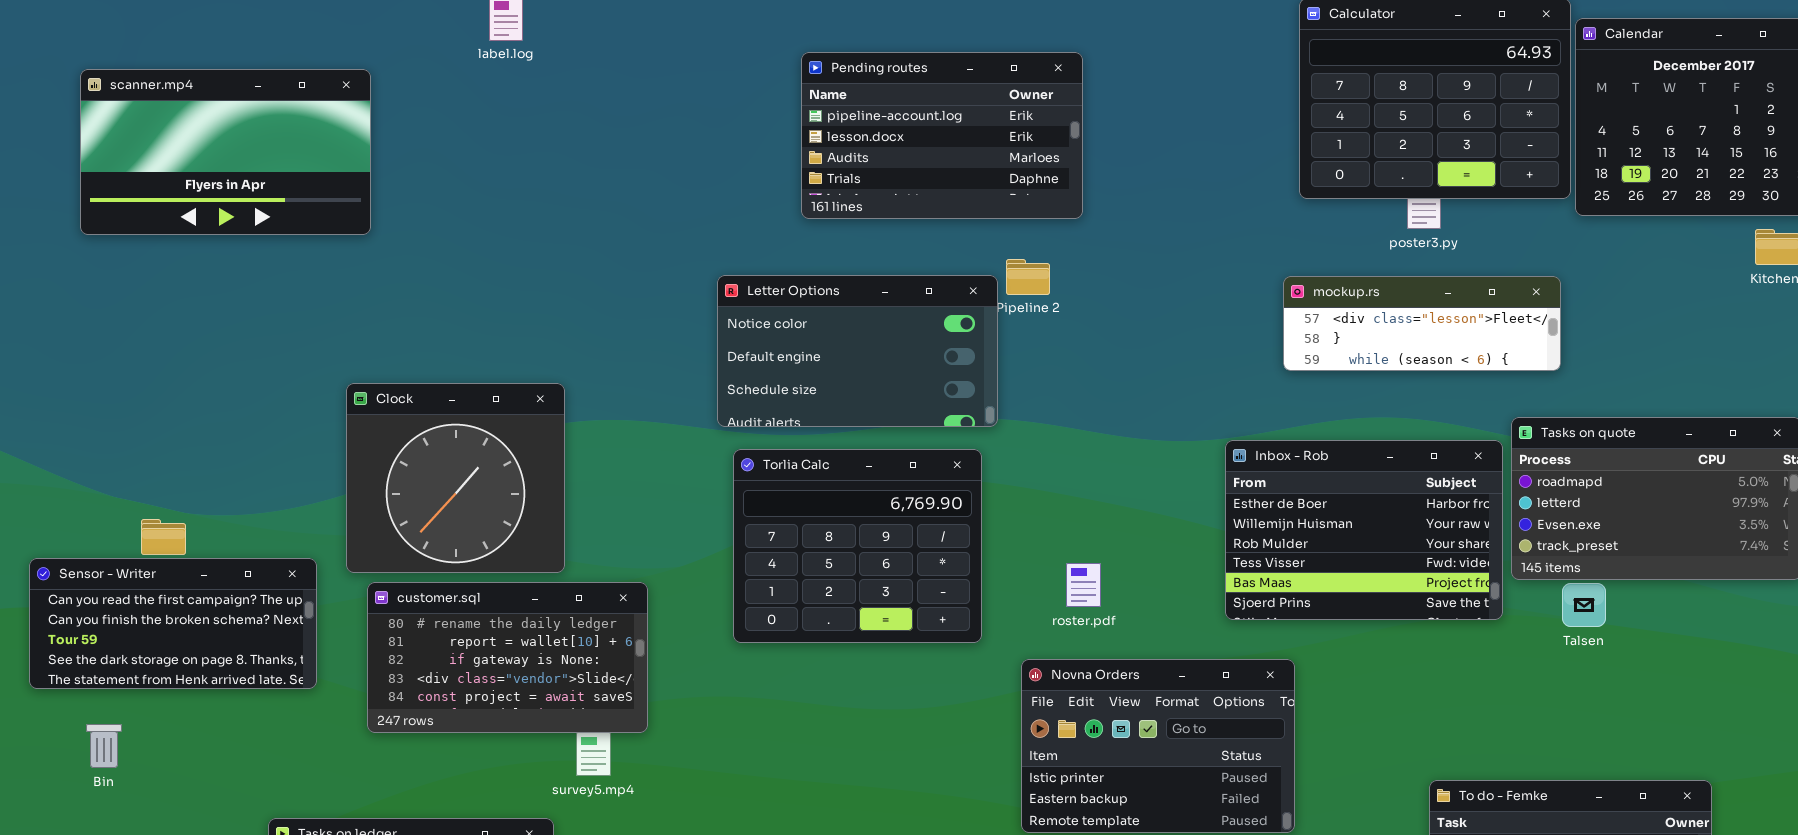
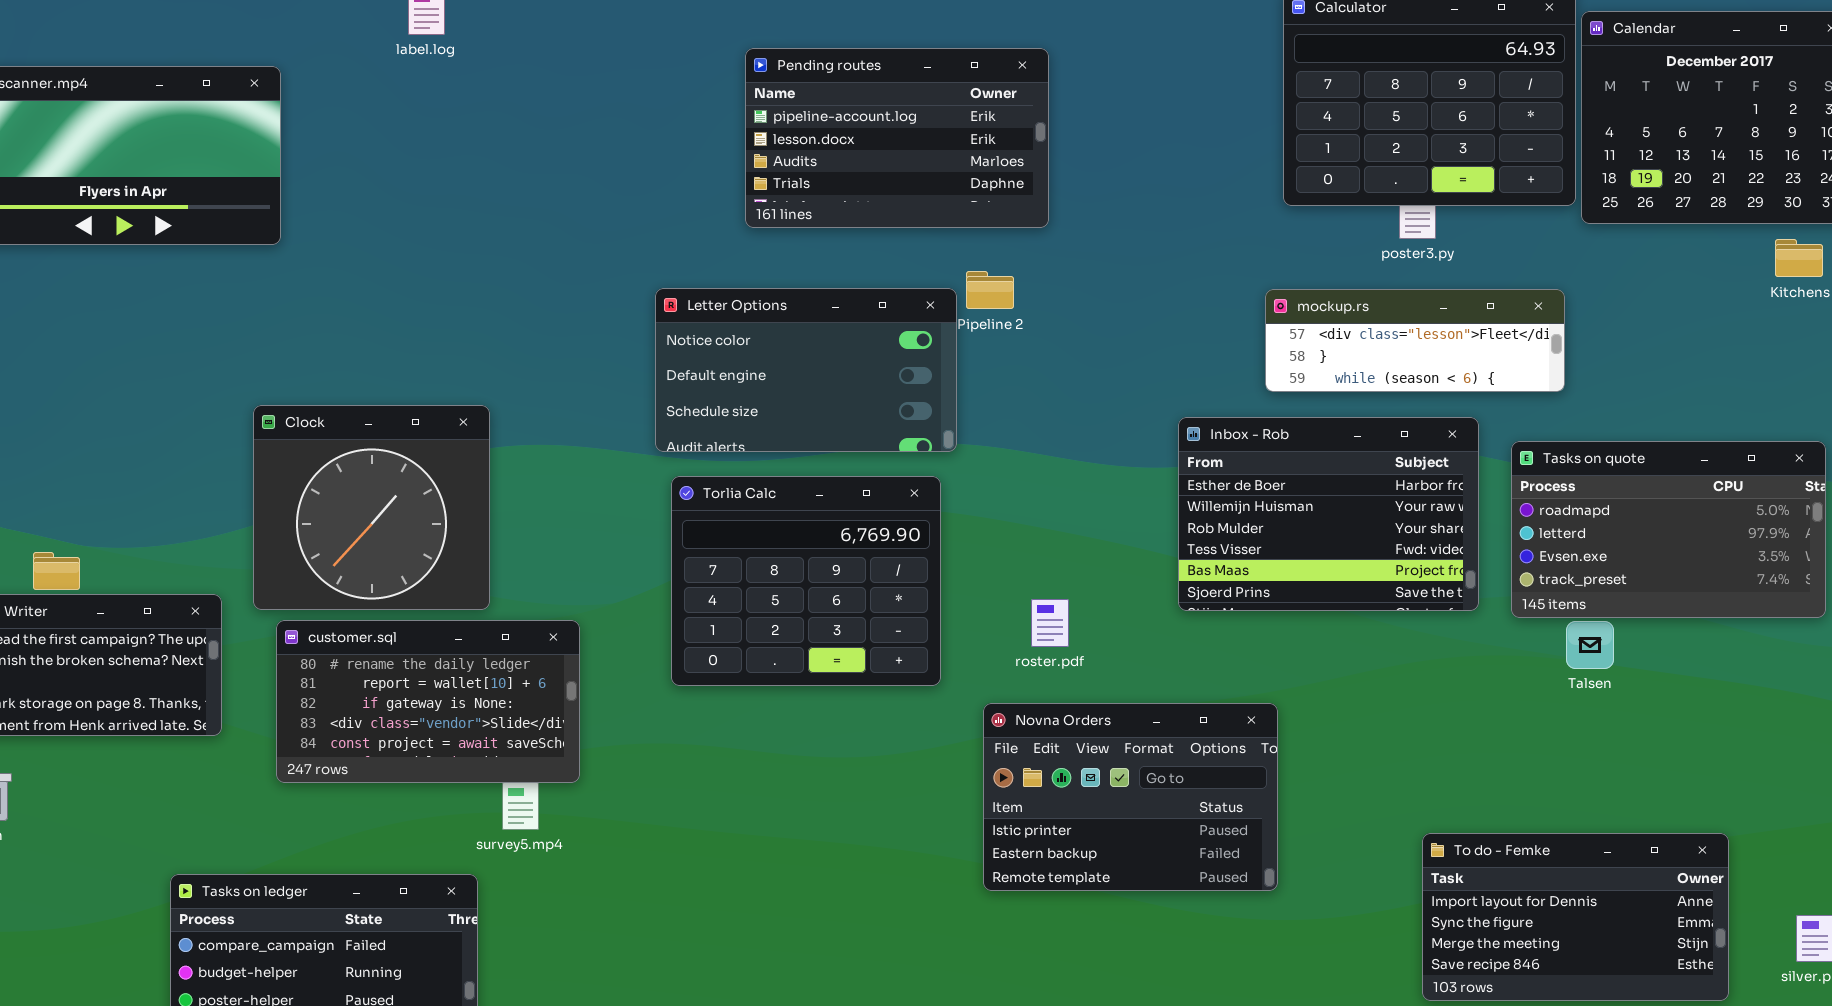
Inbox - Rob: [1225,440,1503,620] -> [1178,417,1479,611], moved

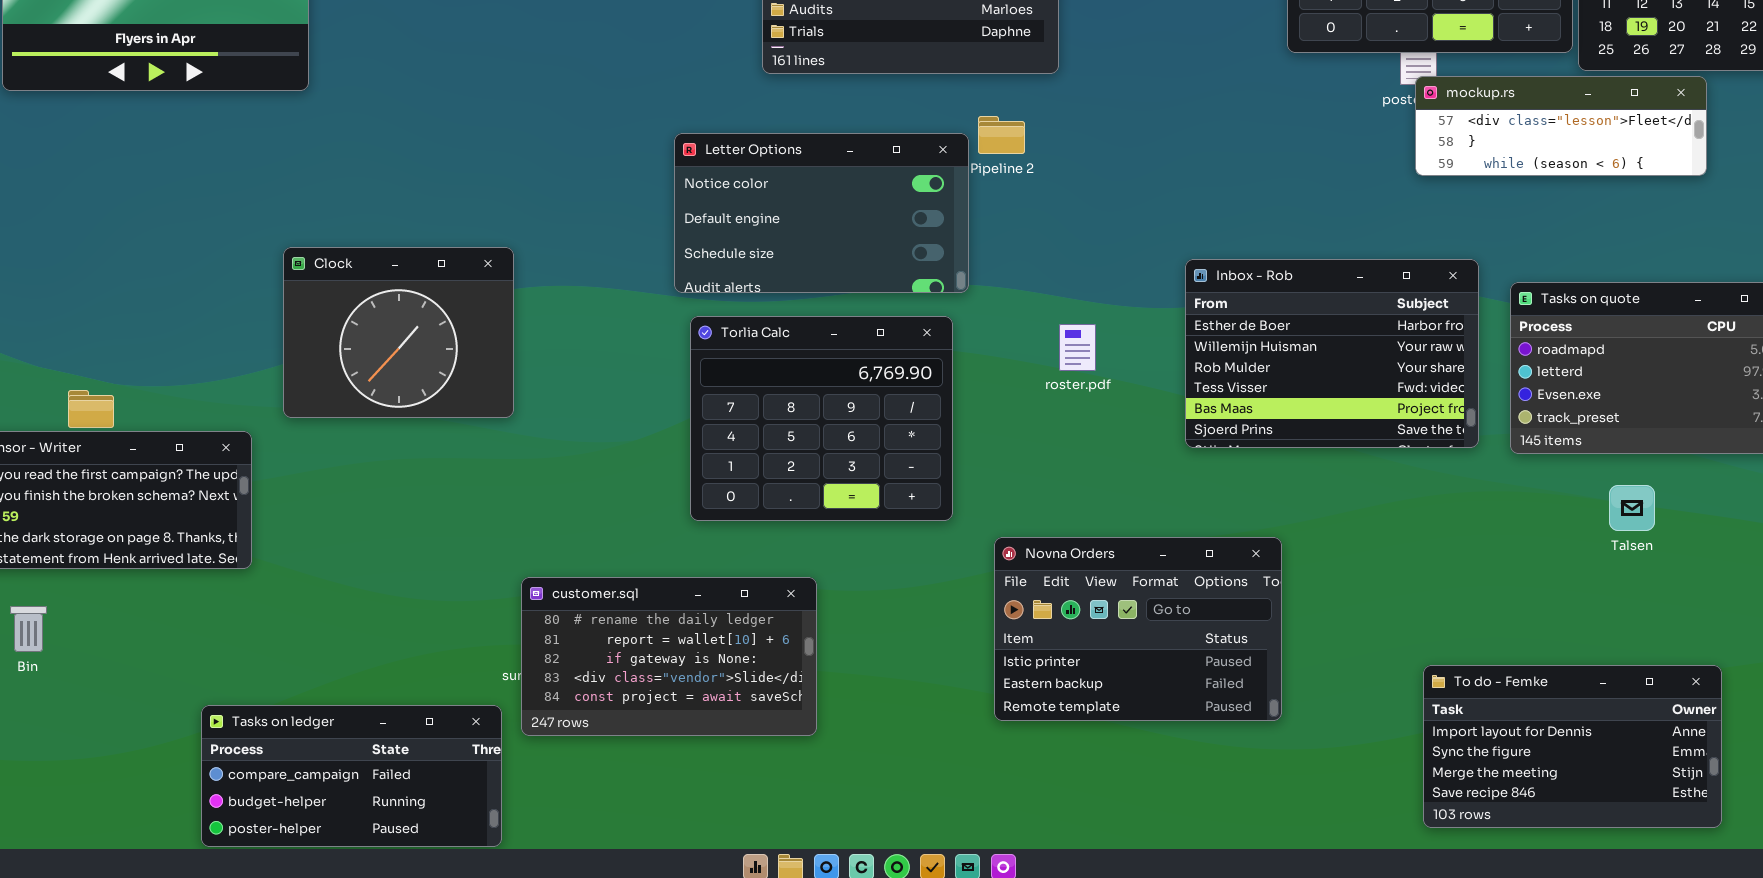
mockup.rs: [1265,289,1565,392] -> [1415,76,1707,176], moved
Clock: [253,405,490,610] -> [283,247,514,418], resized
roster.pdf: [1031,599,1069,647] -> [1059,324,1096,371], moved
customer.sql: [276,620,580,783] -> [521,577,817,736], moved
Talsen: [1566,621,1614,669] -> [1609,485,1655,531], moved

